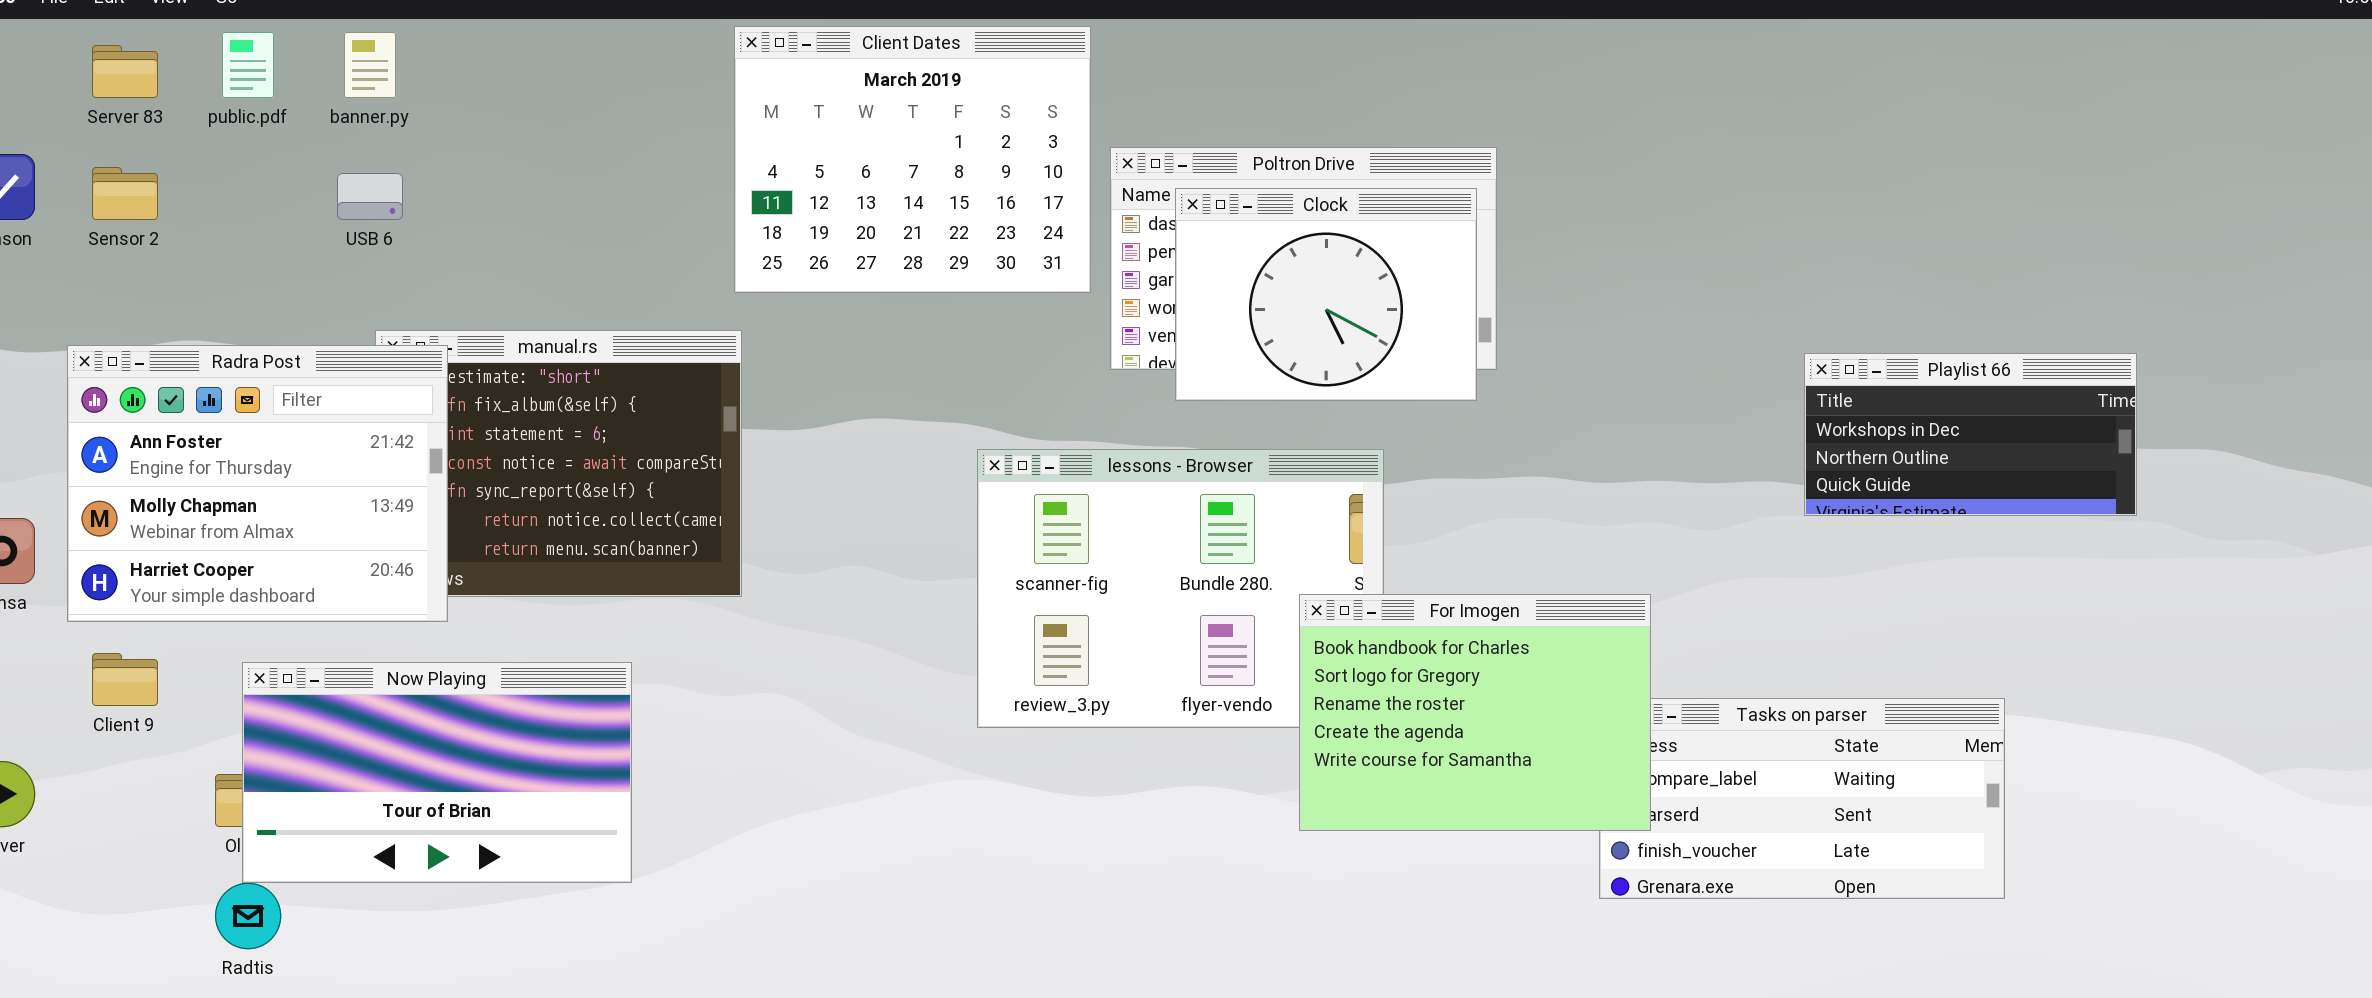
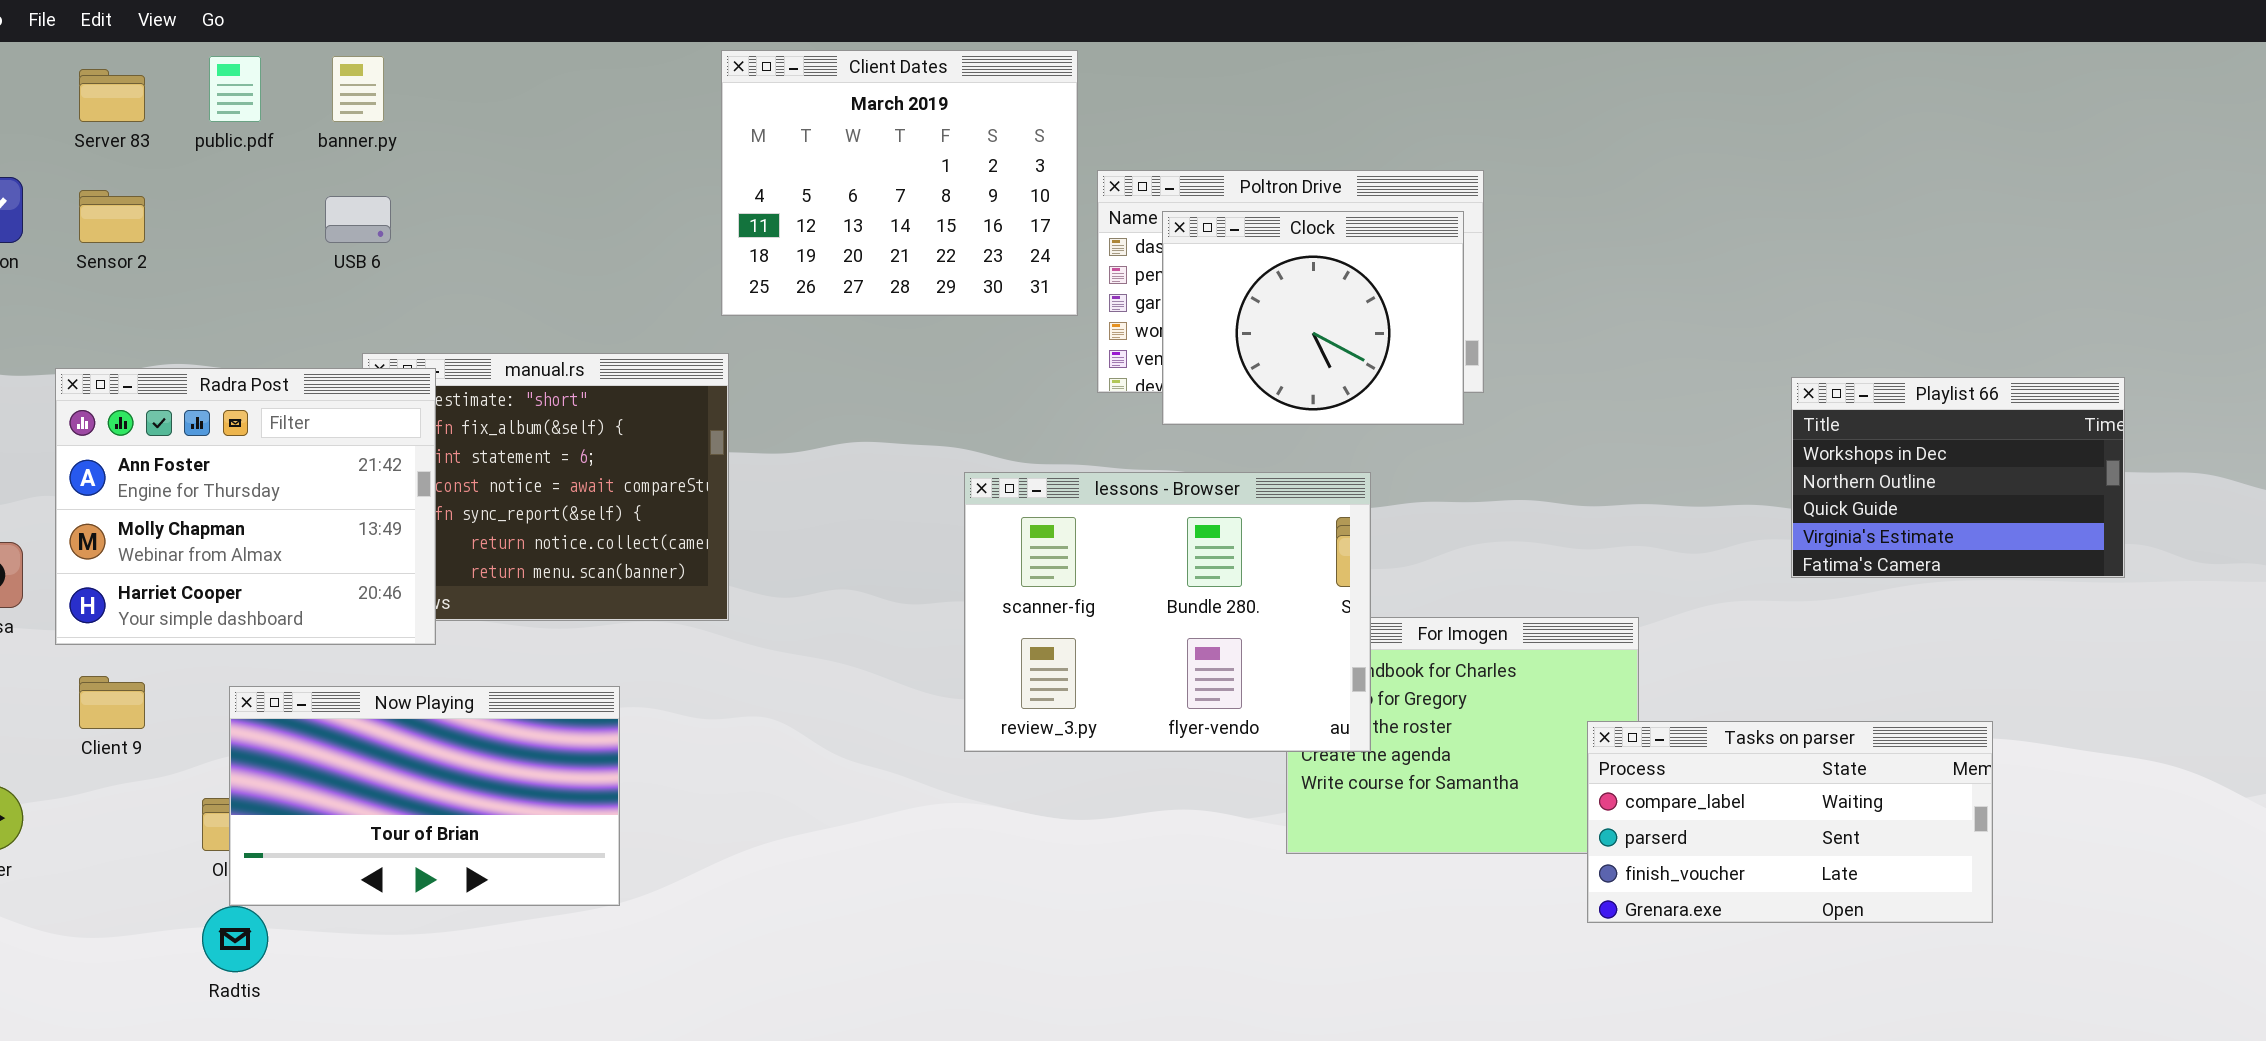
Playlist 66: [1804,353,2137,516] -> [1791,377,2125,578], resized
lessons - Browser: [977,449,1384,728] -> [964,472,1371,752], raised
Tasks on parser: [1599,698,2005,899] -> [1587,721,1993,923], raised

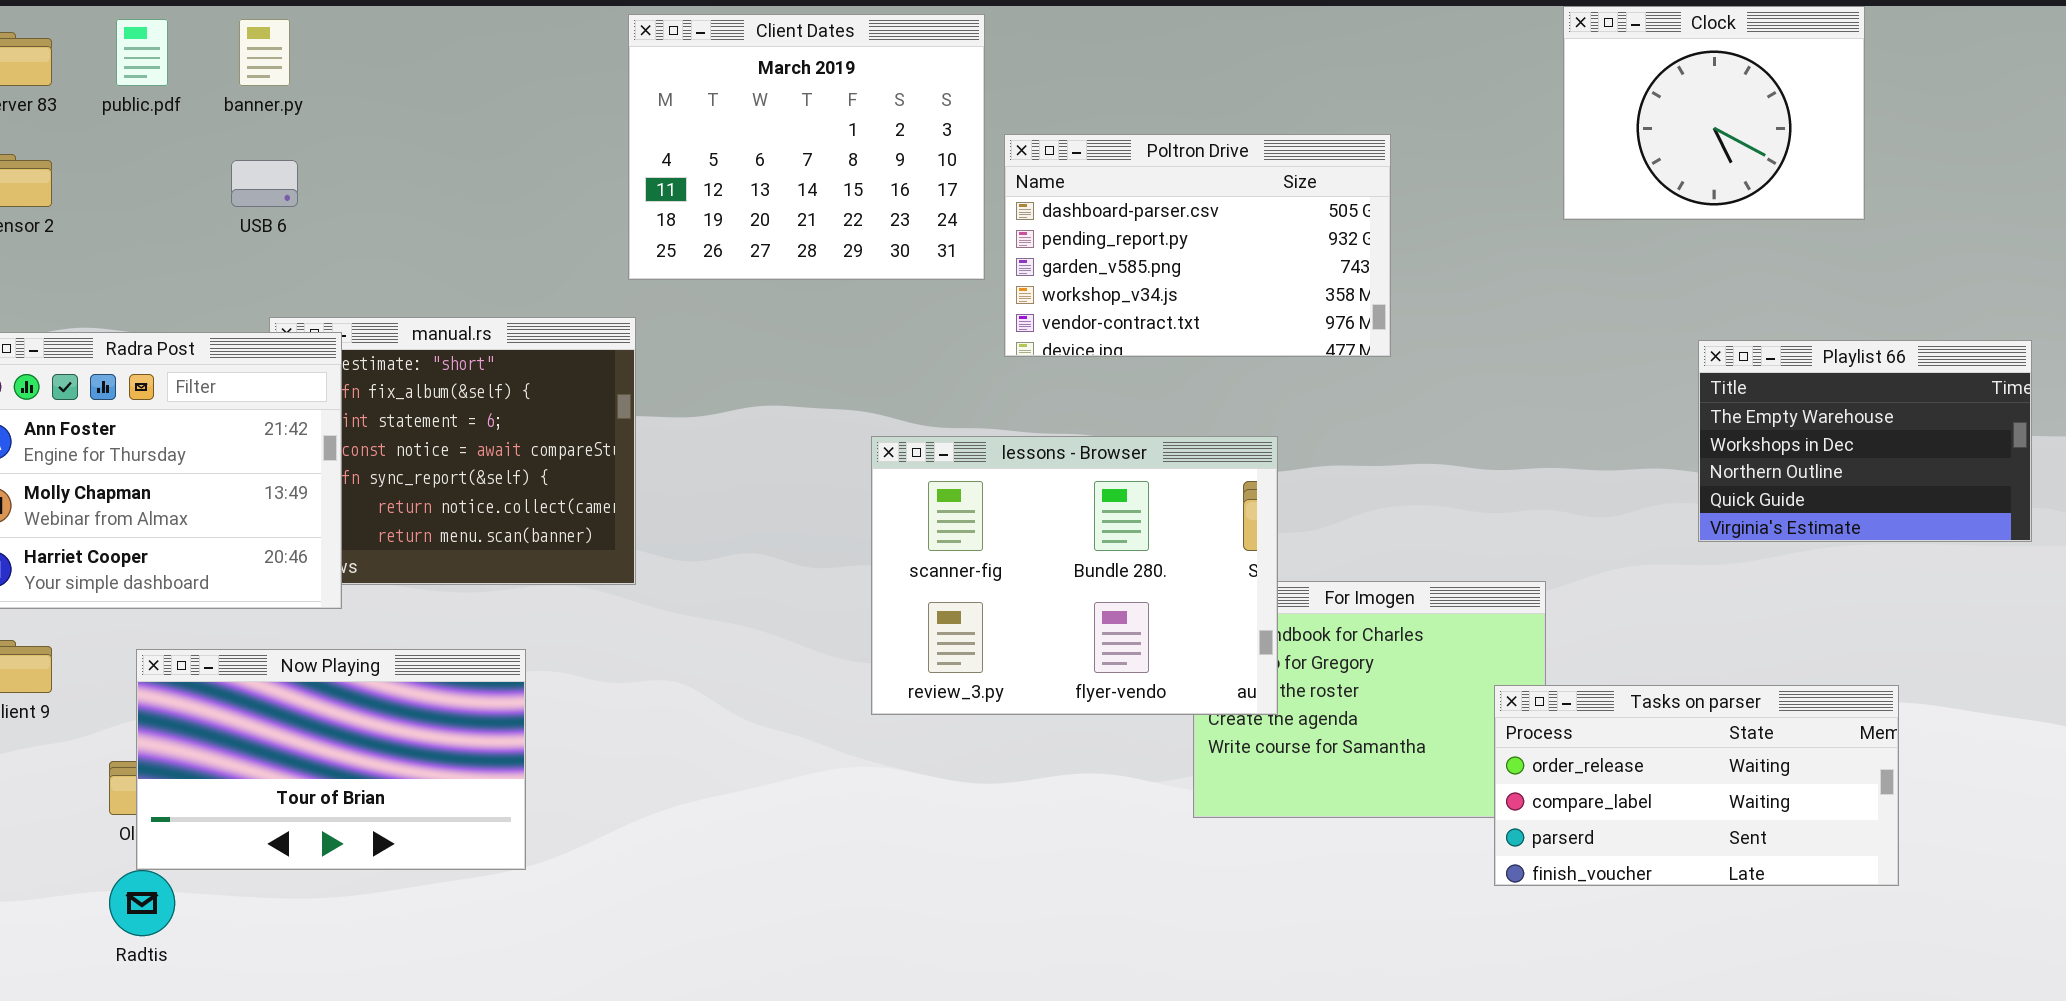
Clock: [1162,211,1464,425] -> [1563,6,1865,220], moved
Playlist 66: [1791,377,2125,578] -> [1698,340,2032,542], scrolled up 1 row
Tasks on parser: [1587,721,1993,923] -> [1494,685,1899,886], scrolled up 1 row

